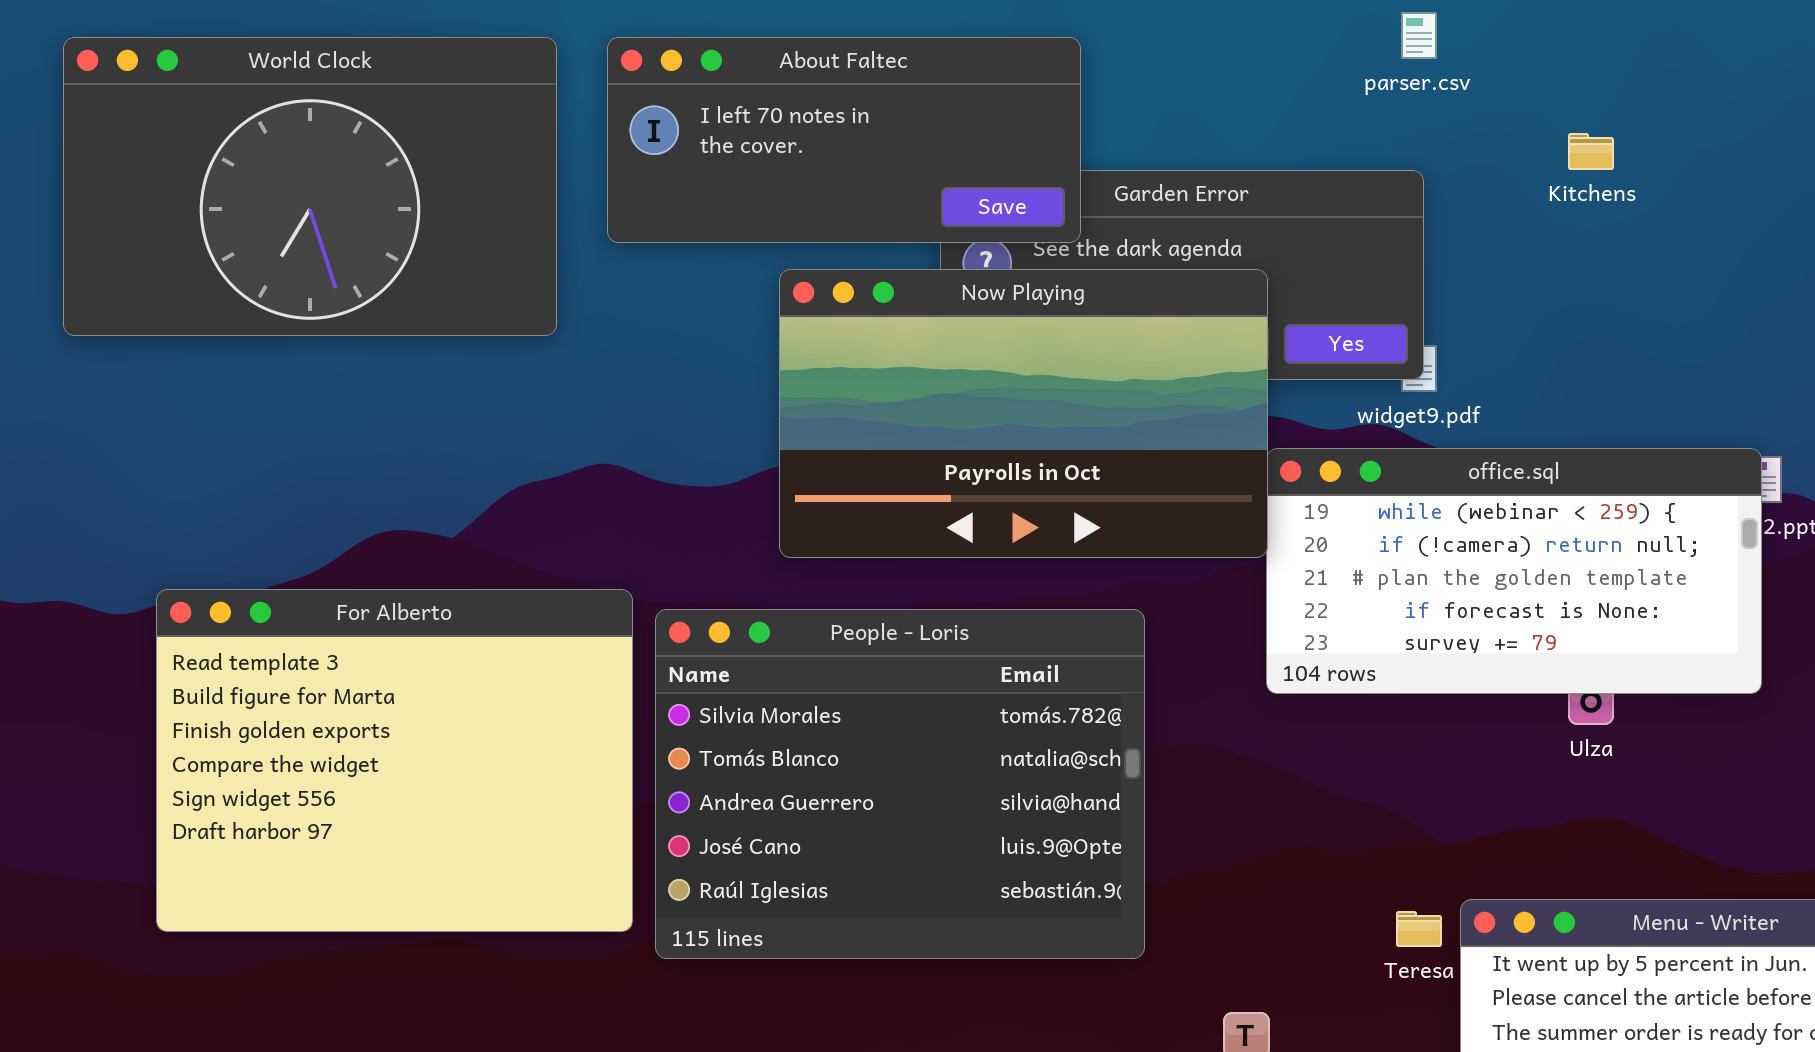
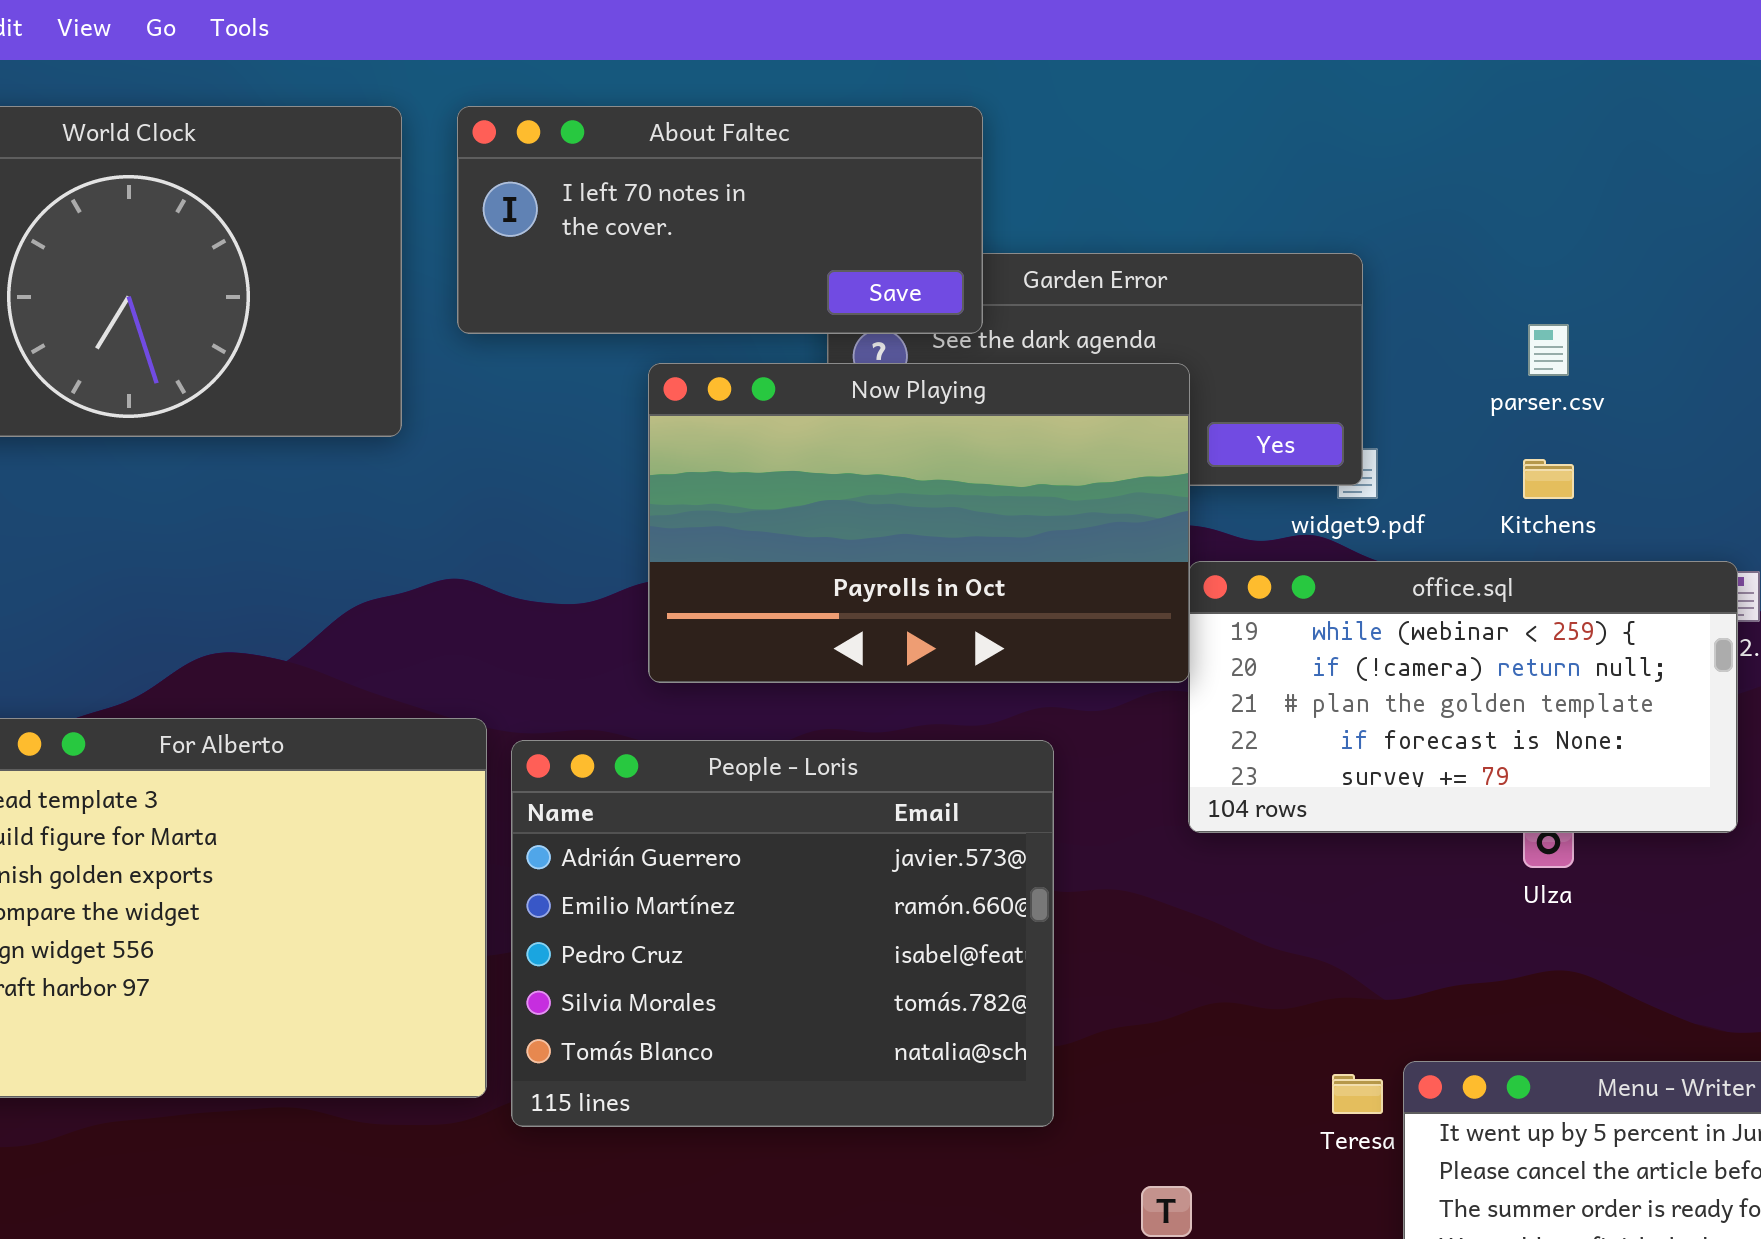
parser.csv: [1401,12,1437,59] -> [1528,324,1569,376], moved
Kitchens: [1568,133,1614,170] -> [1523,459,1574,499], moved
People - Loris: [655,609,1145,959] -> [511,740,1054,1127], scrolled up 3 rows

